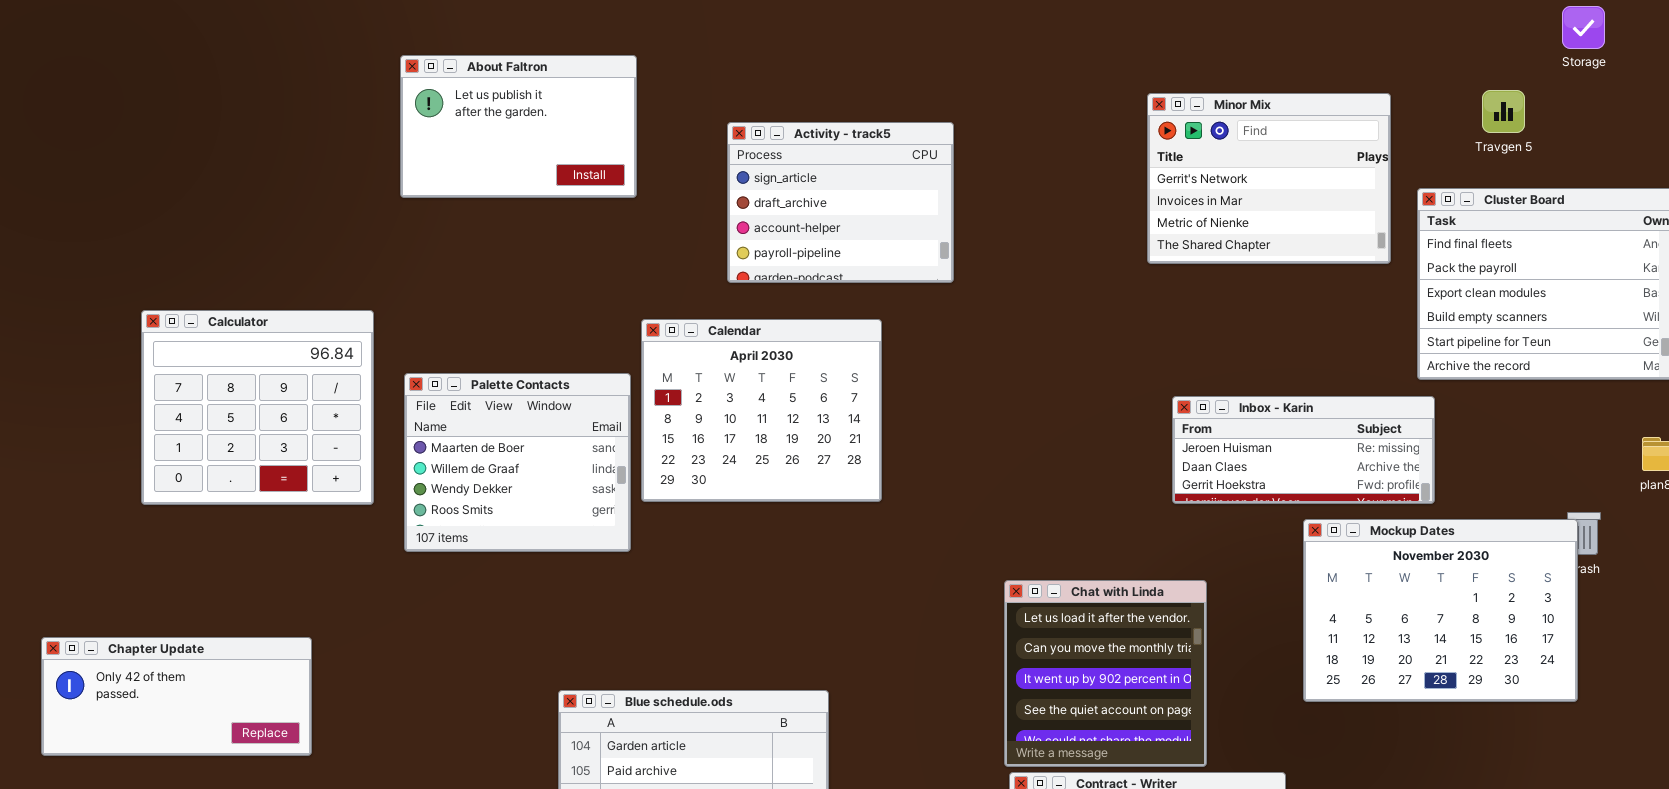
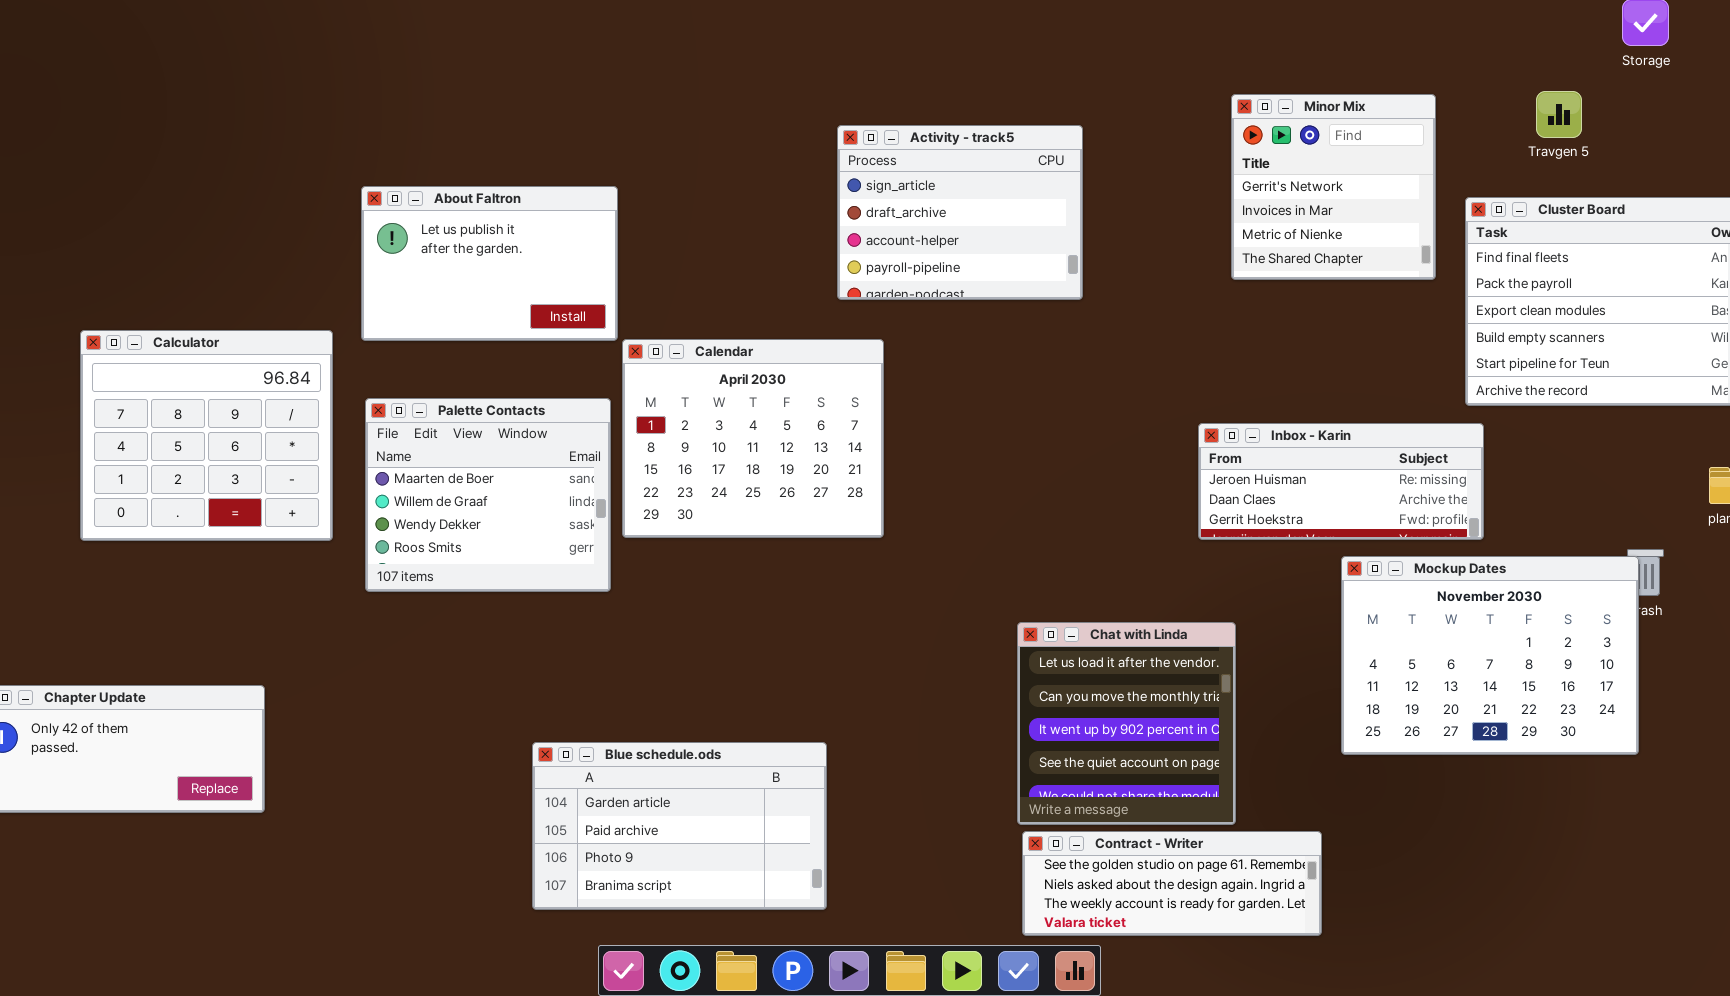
About Faltron: [400,55,637,198] -> [361,186,618,341], moved
Minor Mix: [1147,93,1391,264] -> [1231,94,1436,280], resized
Activity - track5: [727,122,954,283] -> [837,125,1083,300], moved

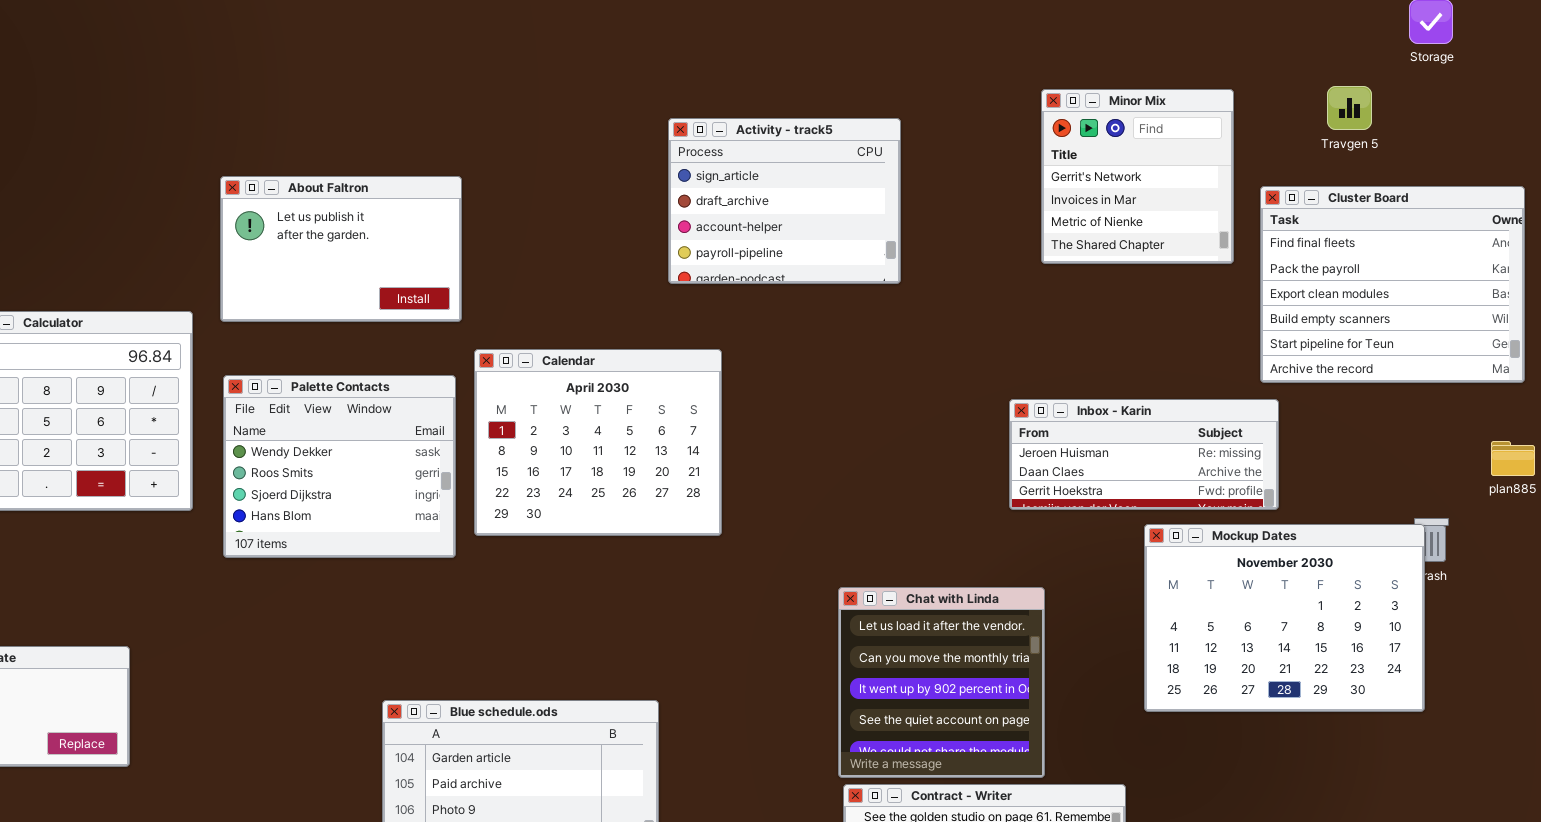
Calendar: [622,339,884,538] -> [474,349,722,536], moved
Palette Contacts: [365,398,611,592] -> [223,375,456,558], scrolled down 2 rows

